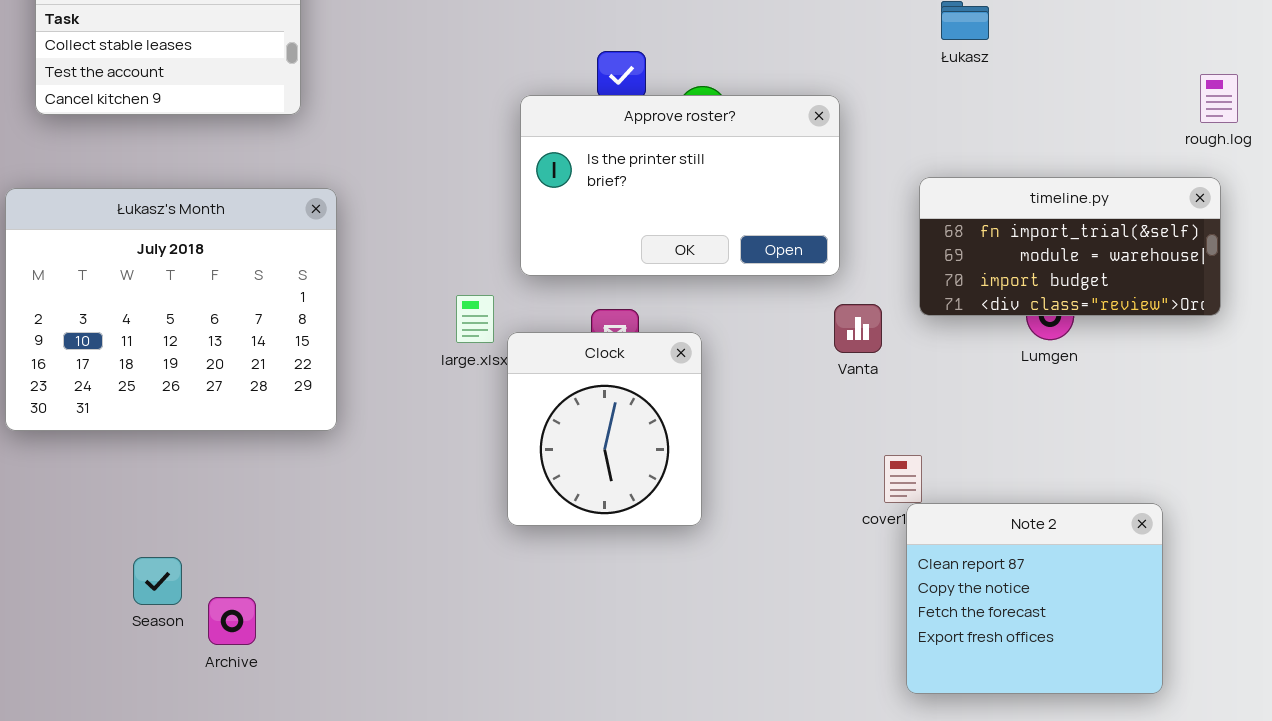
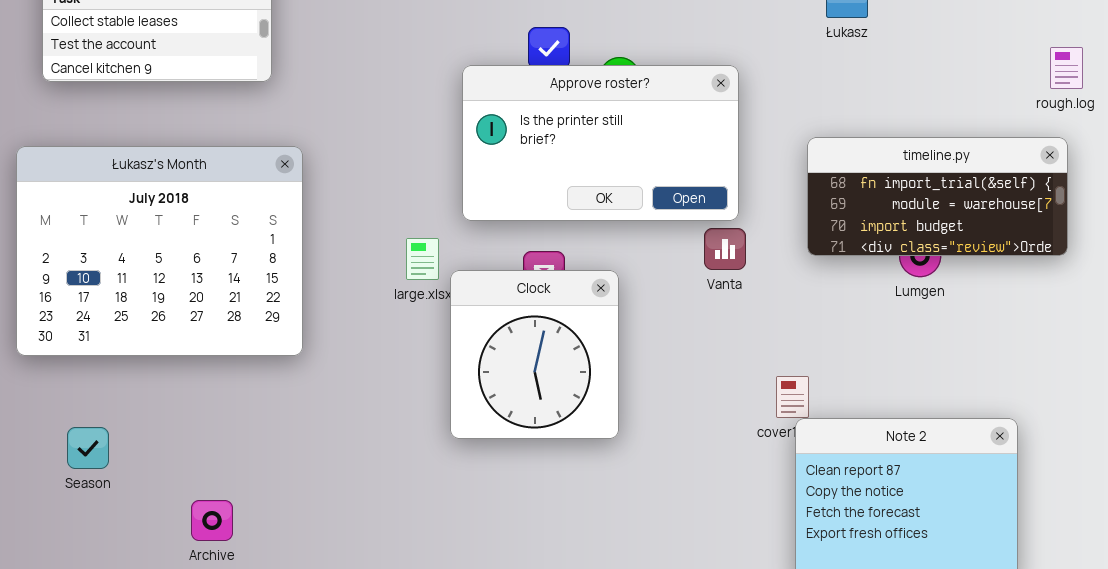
Vanta: [834,304,882,353] -> [704,228,746,270], moved
Season: [133,557,182,605] -> [67,427,109,469], moved

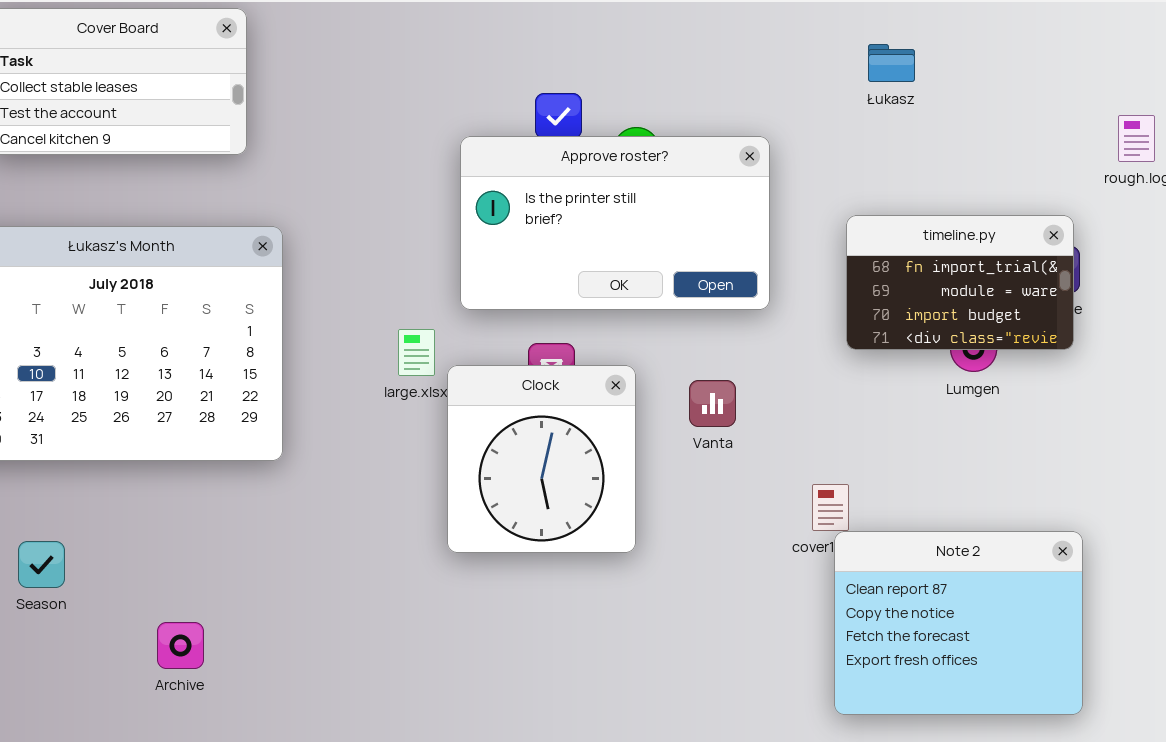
timeline.py: [807,137,1068,256] -> [846,215,1074,350], resized
Vanta: [704,228,746,270] -> [689,380,736,427], moved

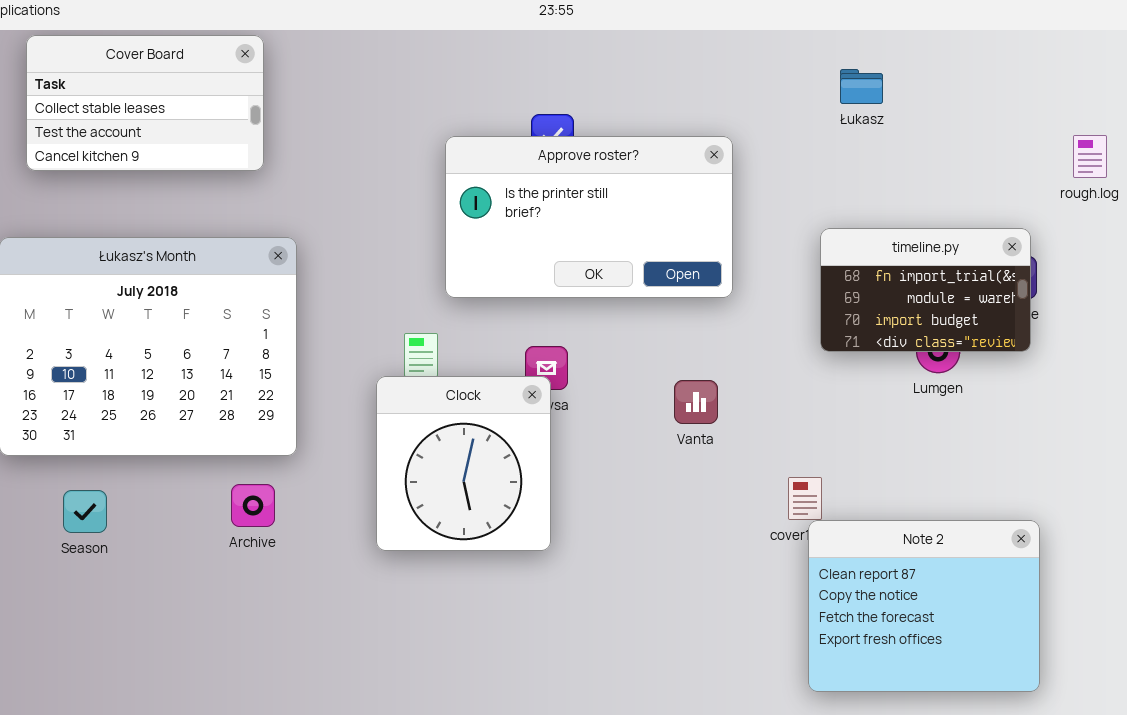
Approve roster?: [460,136,770,310] -> [445,136,733,298], moved
Clock: [447,365,636,553] -> [376,376,551,551], moved
Season: [18,541,65,588] -> [63,490,107,533], moved
Archive: [157,622,204,669] -> [231,484,275,527], moved

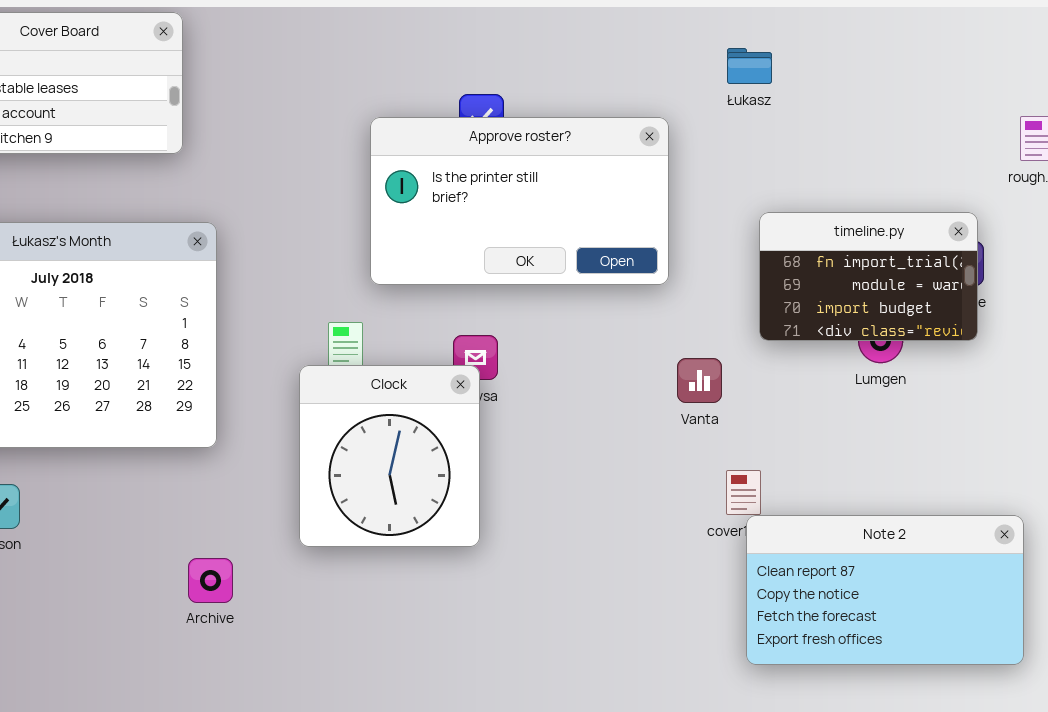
Łukasz: [840,69,883,104] -> [727,48,772,84], moved
Vanta: [674,380,718,424] -> [677,358,722,403], moved
Archive: [231,484,275,527] -> [188,558,233,603], moved
Note 2: [808,520,1040,692] -> [746,515,1024,665], resized

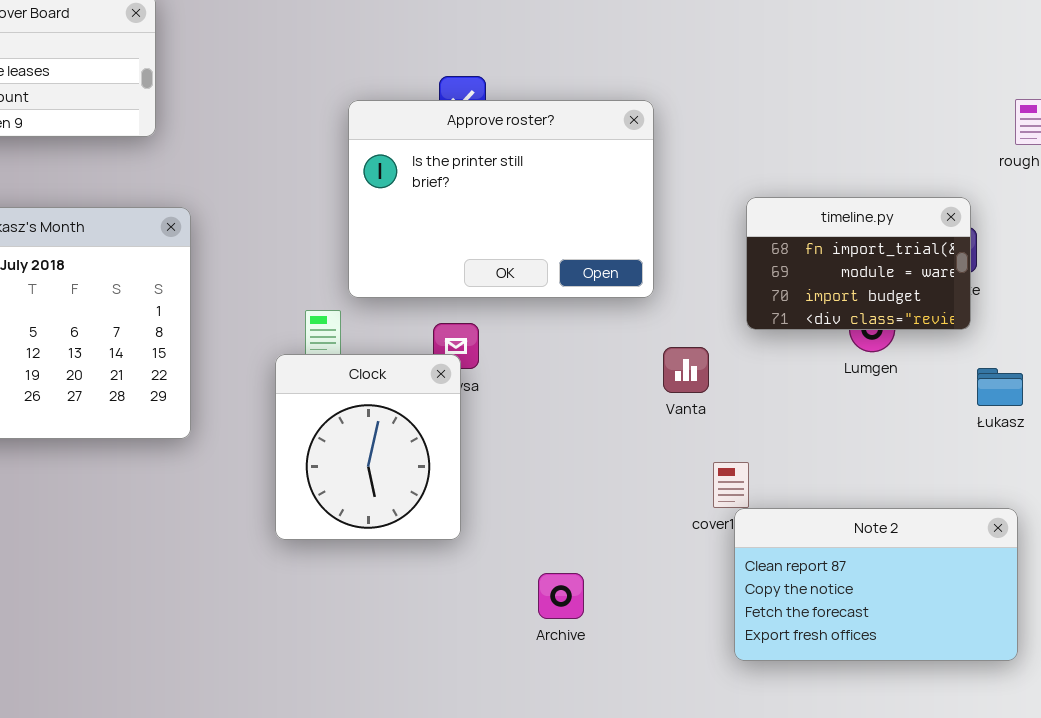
Łukasz: [727,48,772,84] -> [977,368,1023,406], moved
Approve roster?: [370,117,669,285] -> [348,100,654,298], resized
Archive: [188,558,233,603] -> [538,573,584,619], moved

